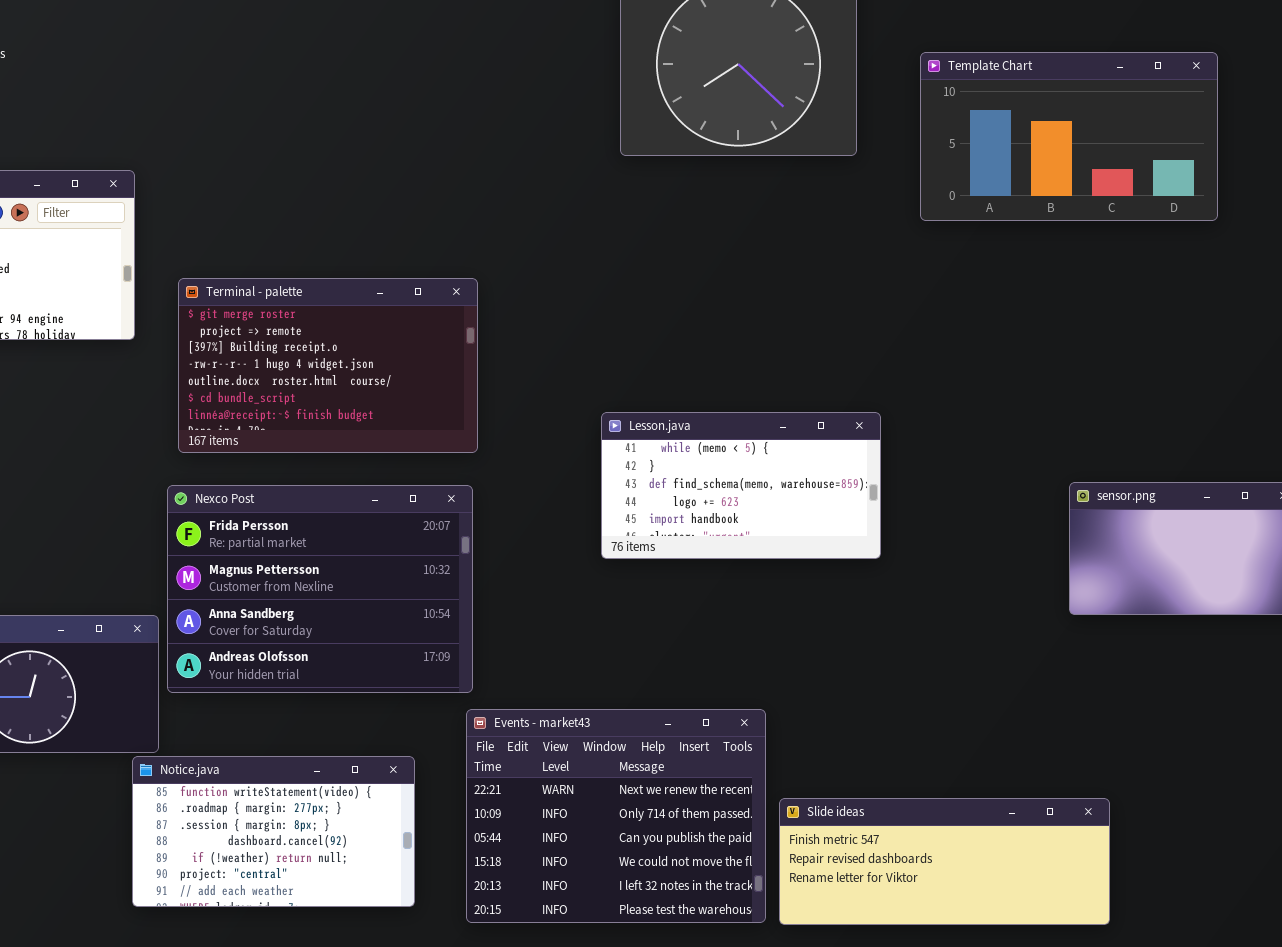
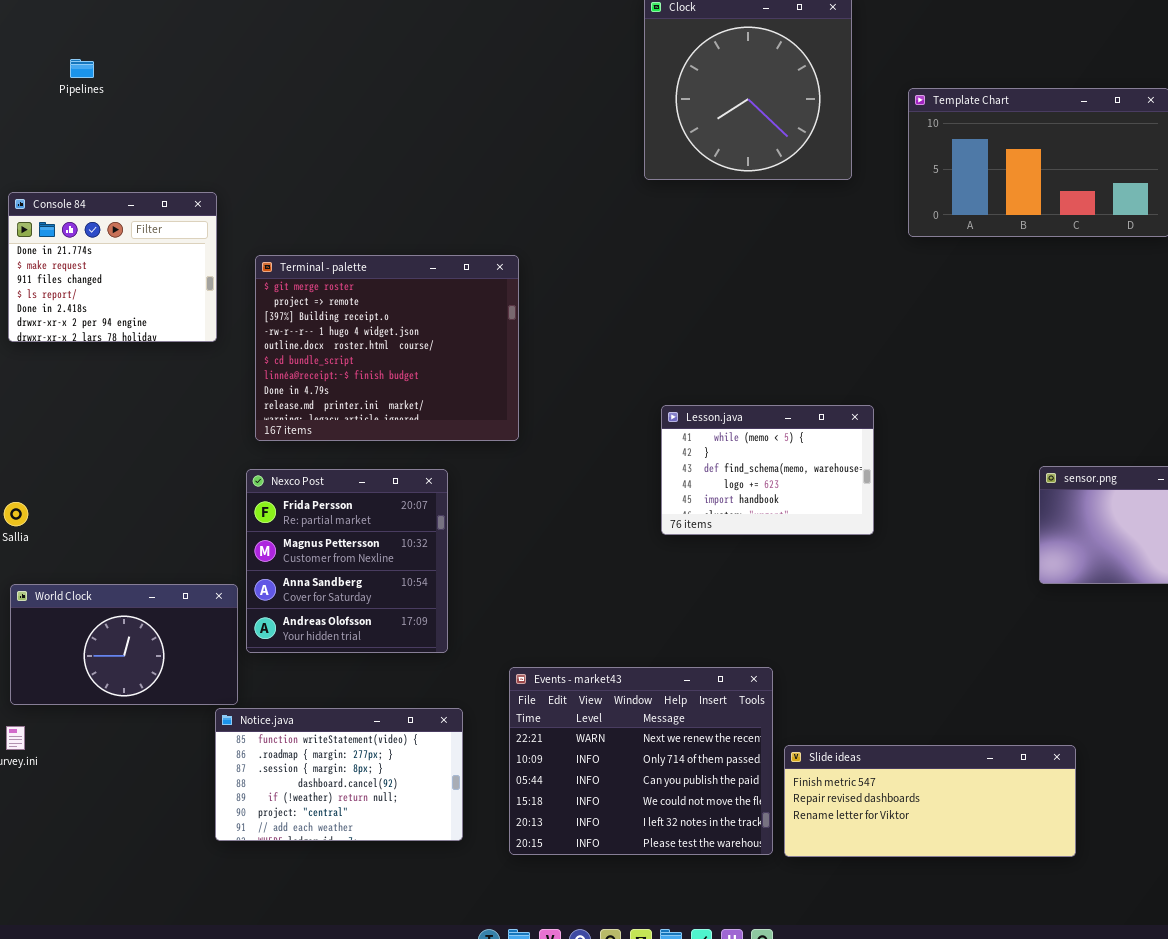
Terminal - palette: [178,278,478,453] -> [255,255,519,441], resized
Lesson.java: [601,412,881,559] -> [661,405,874,535], resized
Nexco Post: [167,485,473,693] -> [246,469,448,653], resized

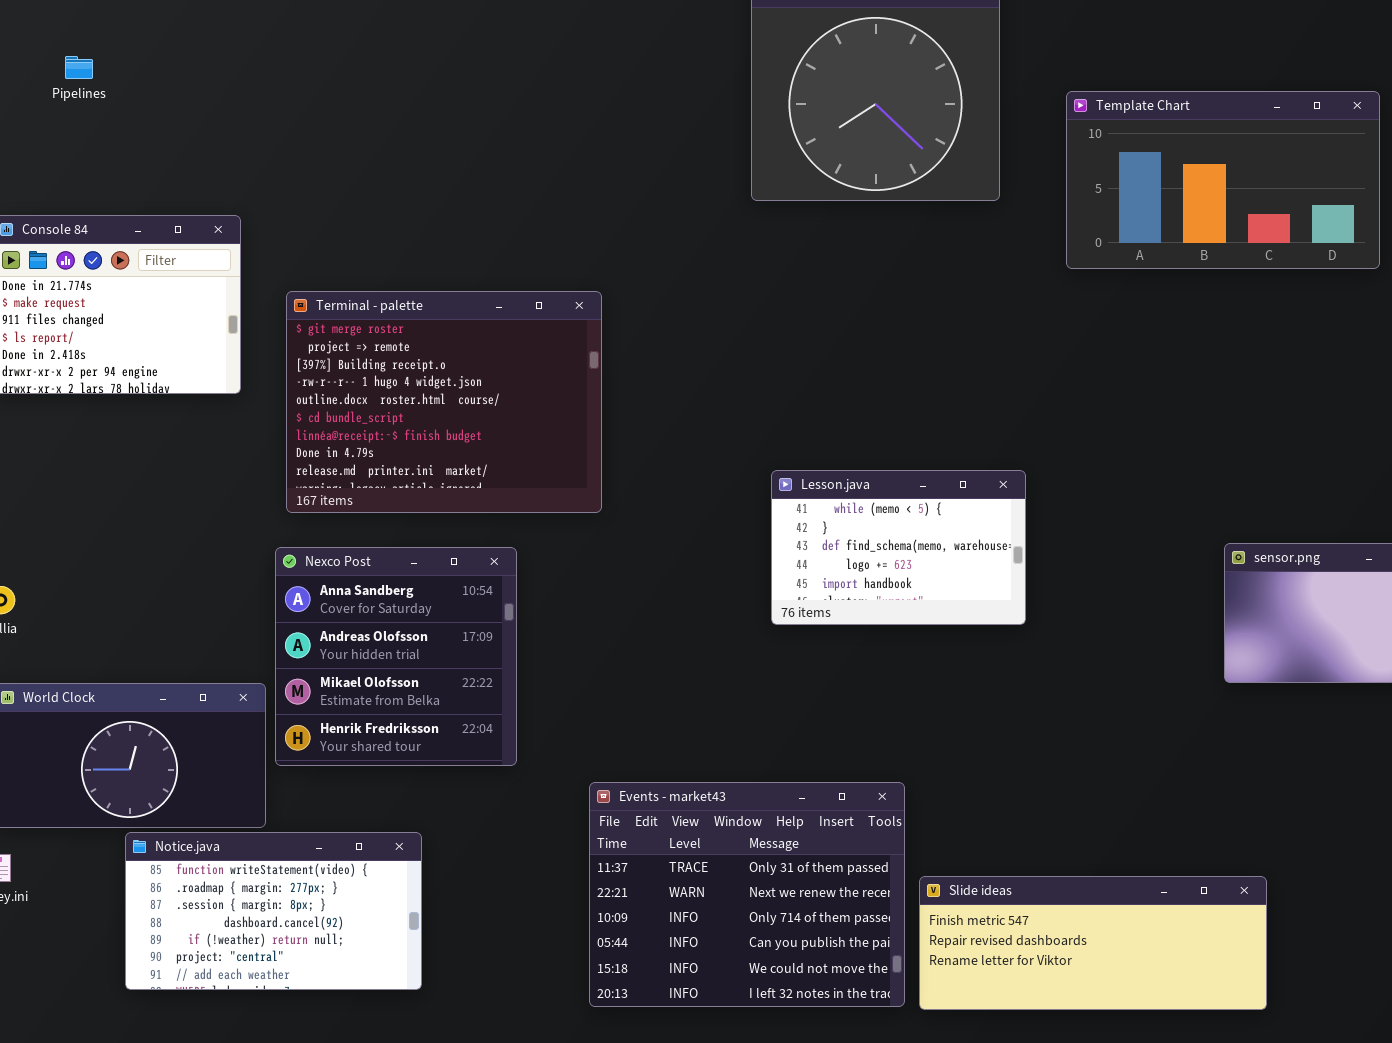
Nexco Post: [246,469,448,653] -> [275,547,517,766], scrolled down 2 rows
Events - market43: [509,667,773,855] -> [589,782,905,1007], scrolled up 1 row
Notice.java: [215,708,463,841] -> [125,832,422,990], moved

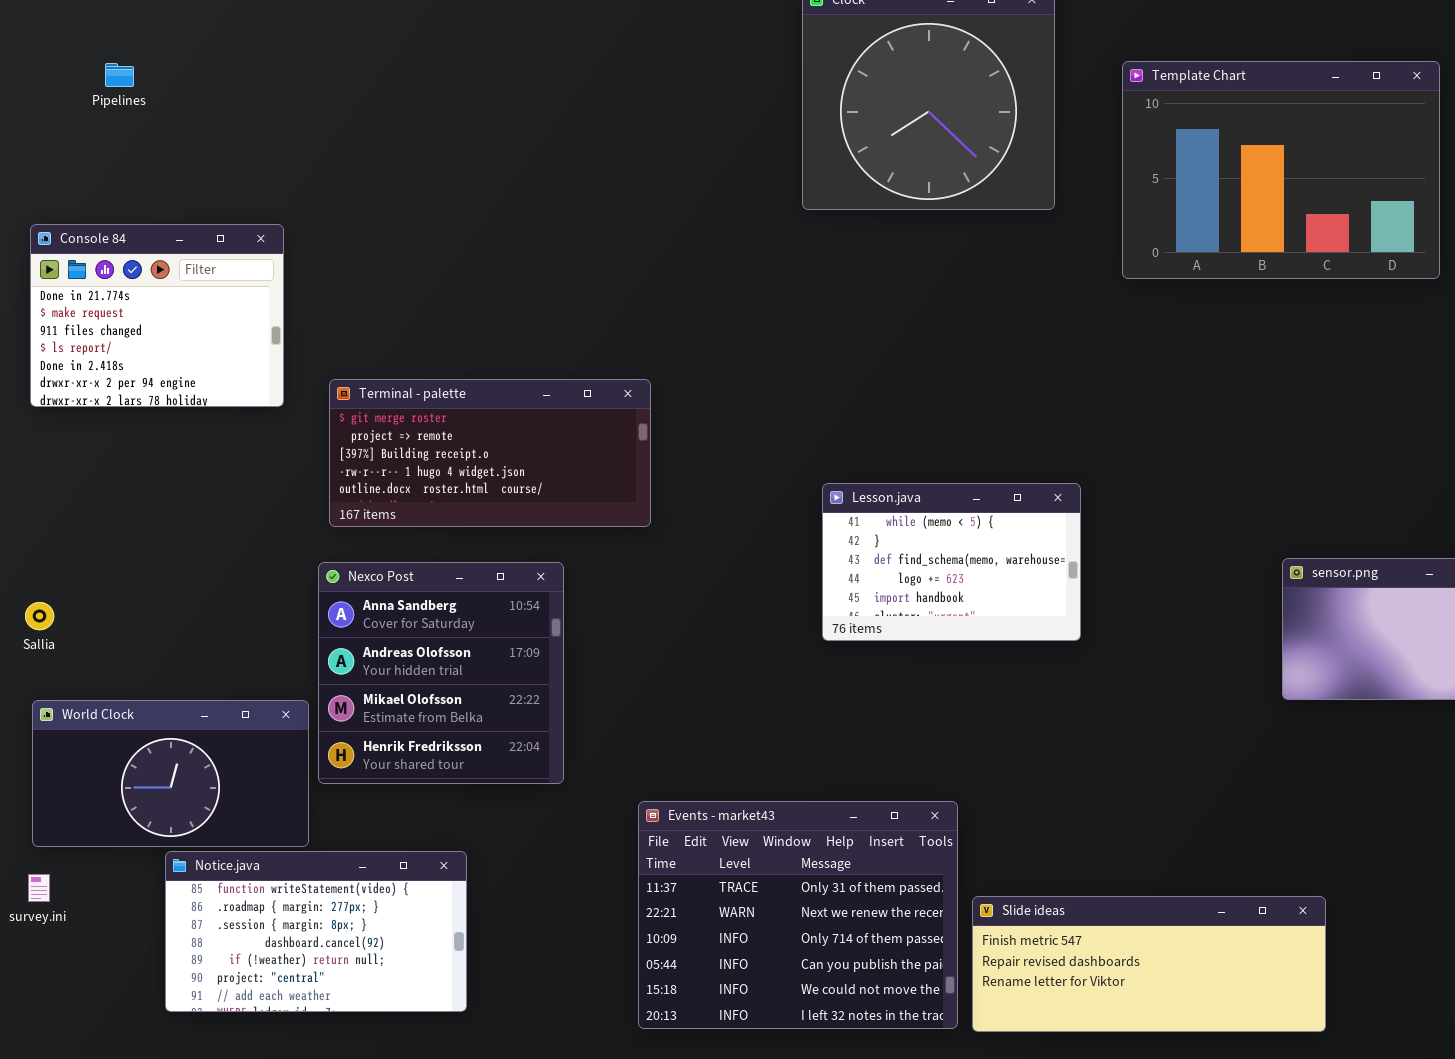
Template Chart: [1066,91,1380,269] -> [1122,61,1440,279], resized
Terminal - palette: [286,291,602,513] -> [329,379,651,527], resized

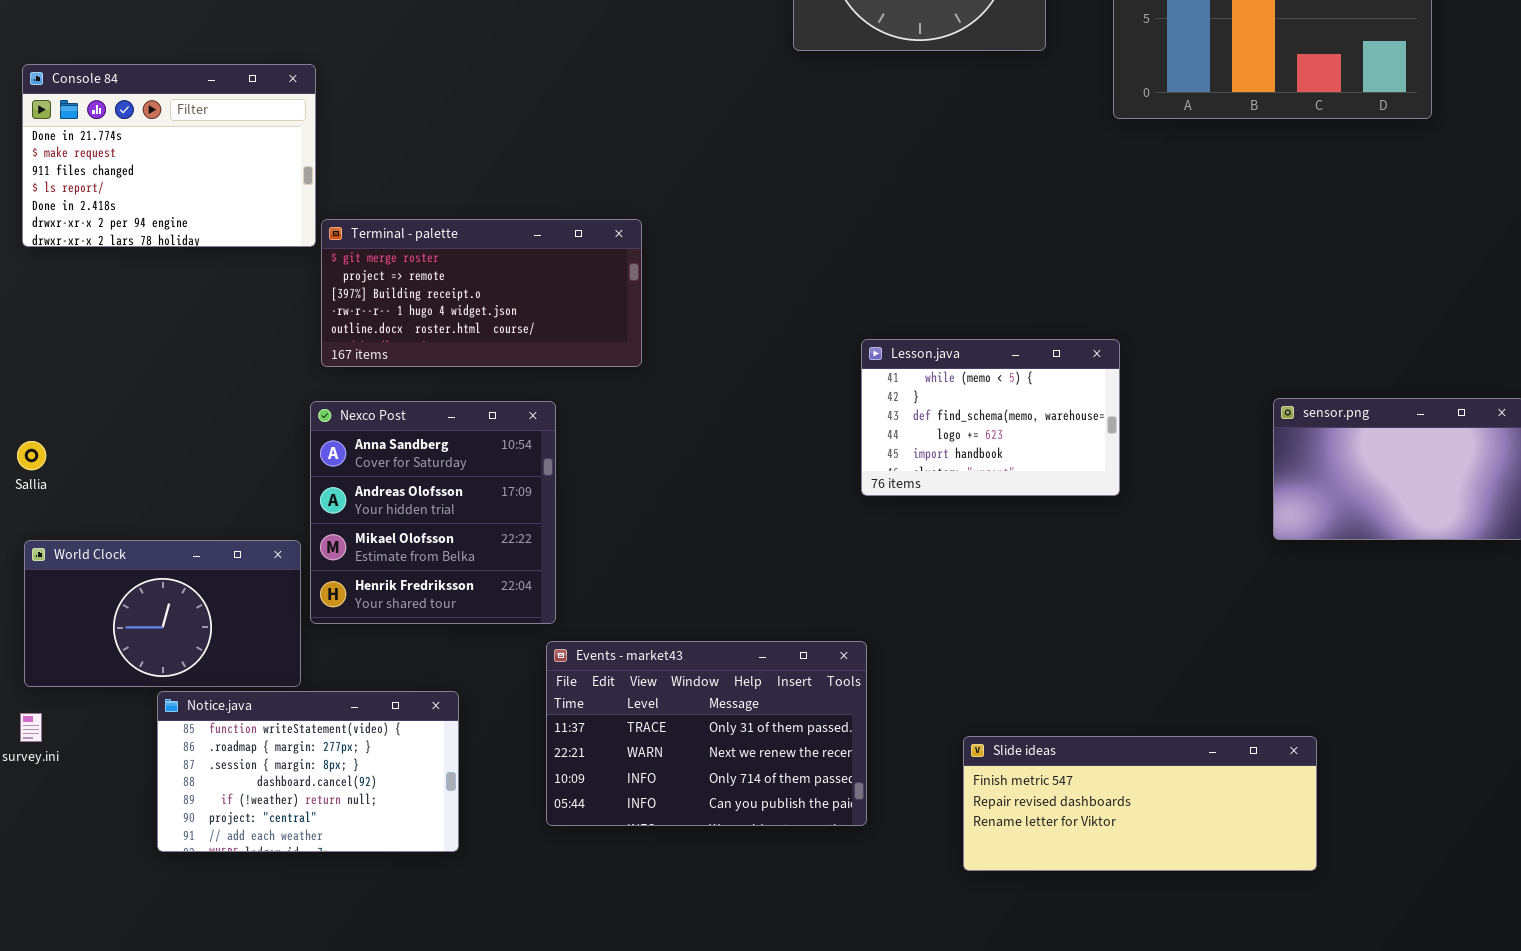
Console 84: [30,224,284,407] -> [22,64,316,247], resized
Lesson.java: [822,483,1081,641] -> [861,339,1120,496], moved
Events - market43: [638,801,958,1029] -> [546,641,867,826], moved, resized

